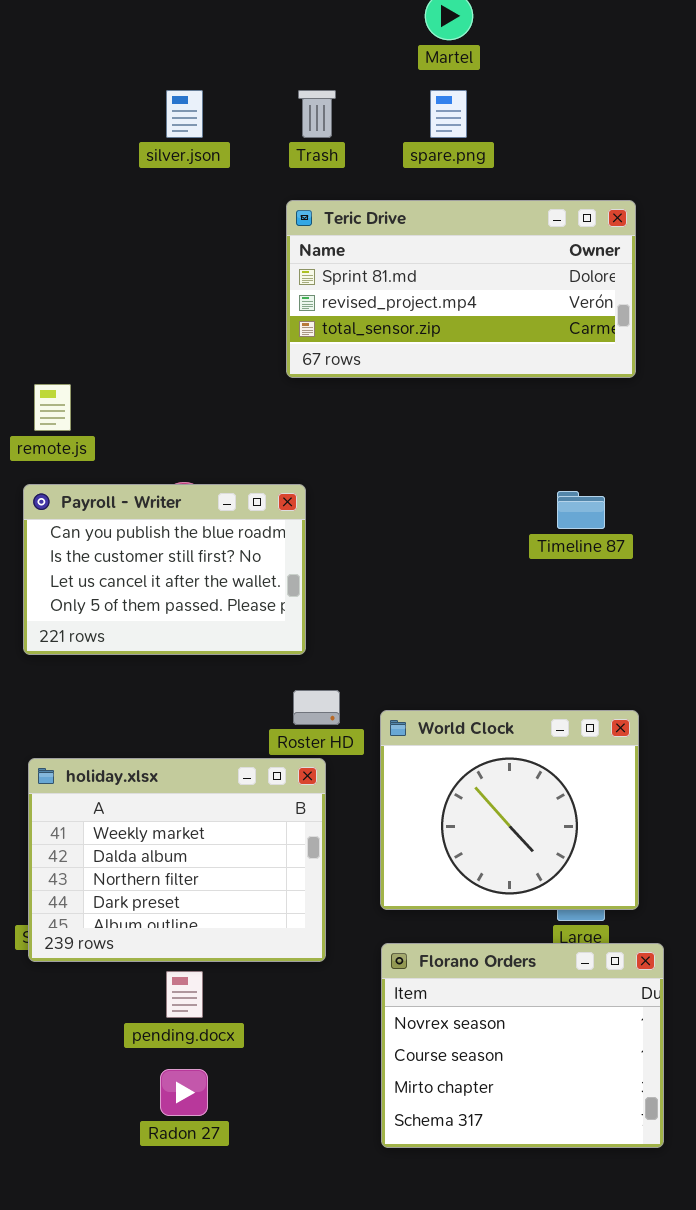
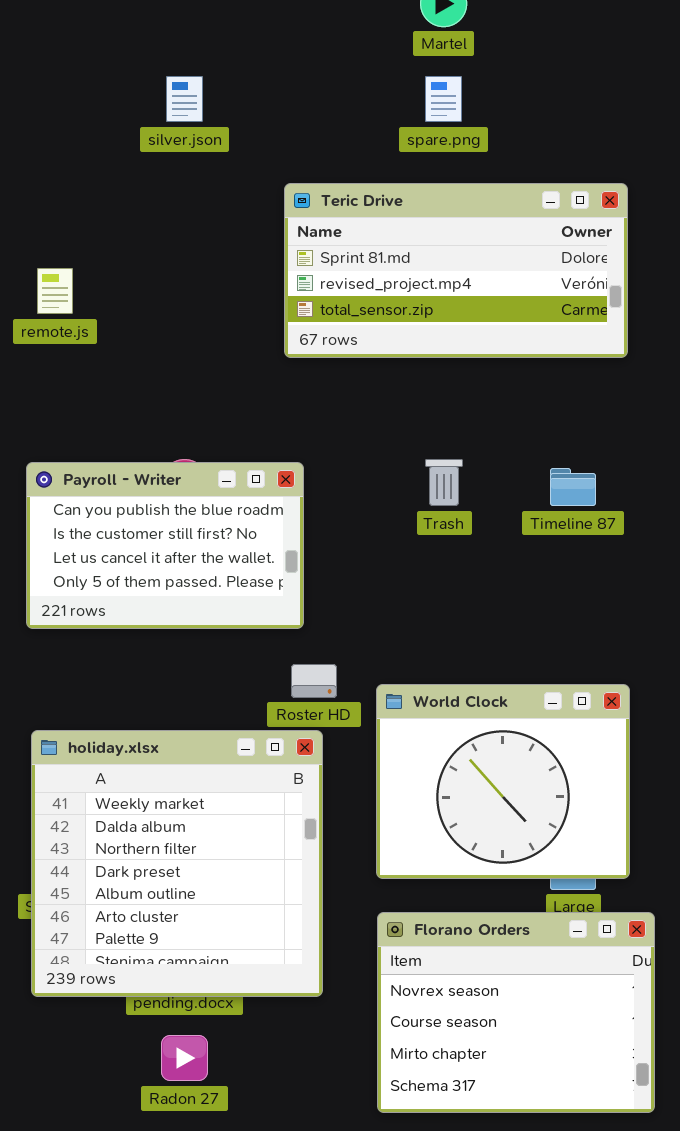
Trash: [298,90,336,138] -> [425,459,463,506], moved
remote.js: [34,384,71,431] -> [37,268,73,314], moved
holiday.xlsx: [28,758,326,962] -> [31,730,323,997], resized

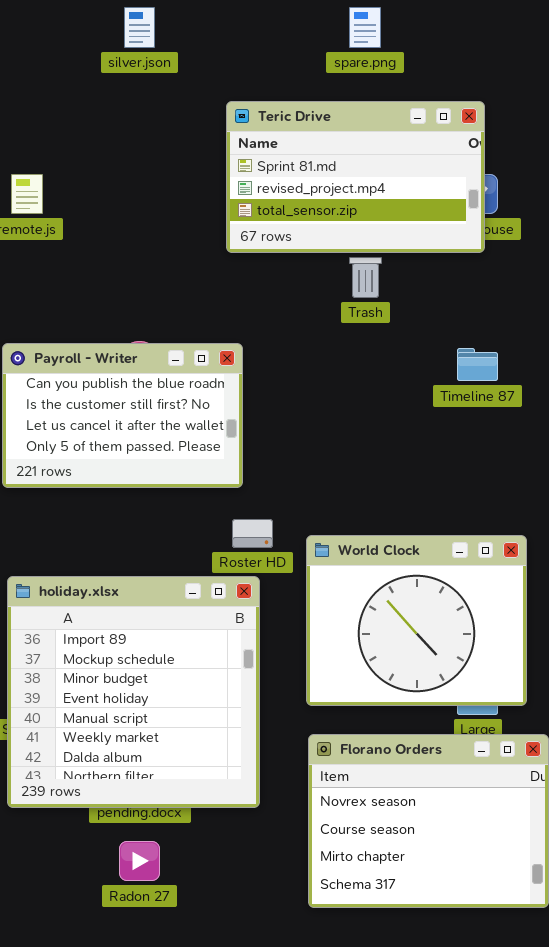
Teric Drive: [284,183,628,358] -> [226,101,485,253], resized
Trash: [425,459,463,506] -> [349,257,382,298], moved
holiday.xlsx: [31,730,323,997] -> [7,576,260,808], scrolled up 5 rows

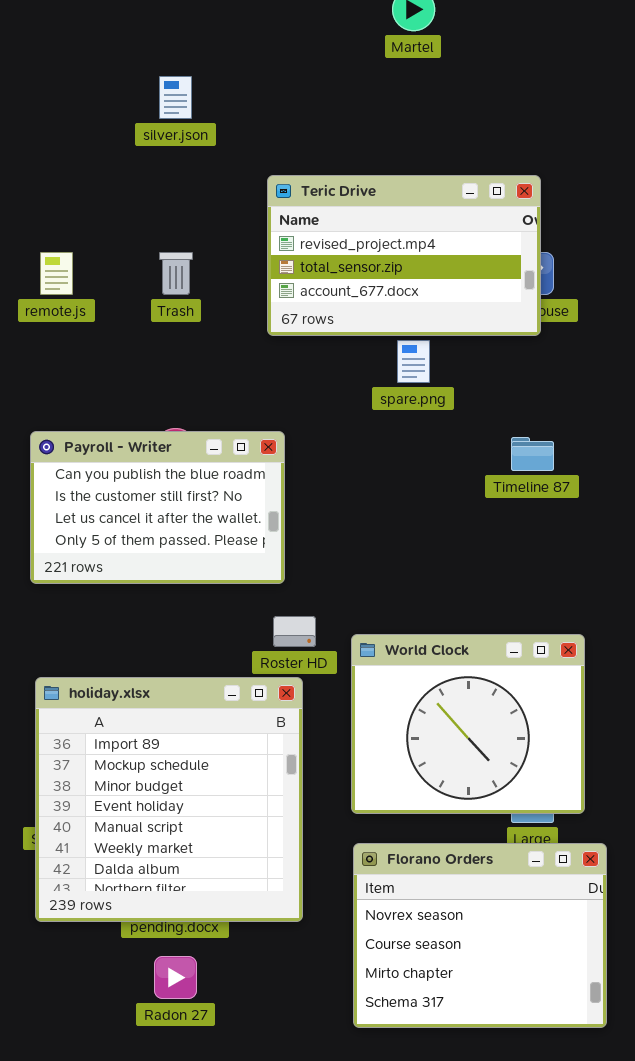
spare.png: [349,7,381,48] -> [397,340,430,383], moved
Teric Drive: [226,101,485,253] -> [267,175,541,336], scrolled down 1 row
Trash: [349,257,382,298] -> [159,252,193,295], moved

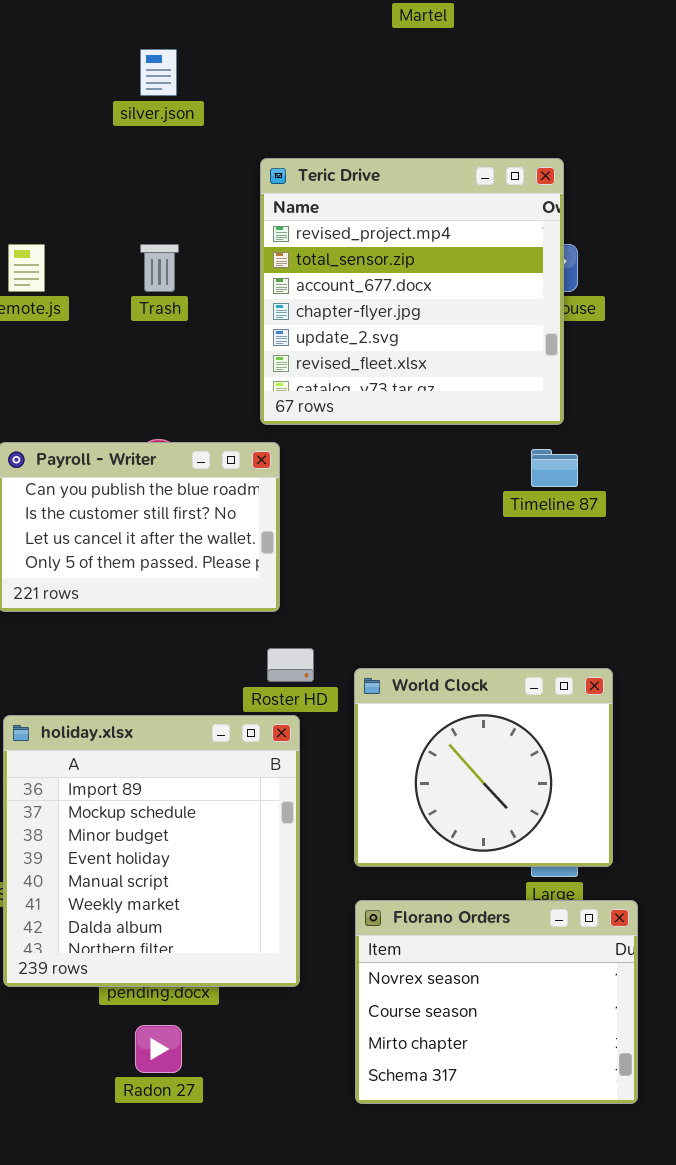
Teric Drive: [267,175,541,336] -> [260,158,564,425], resized

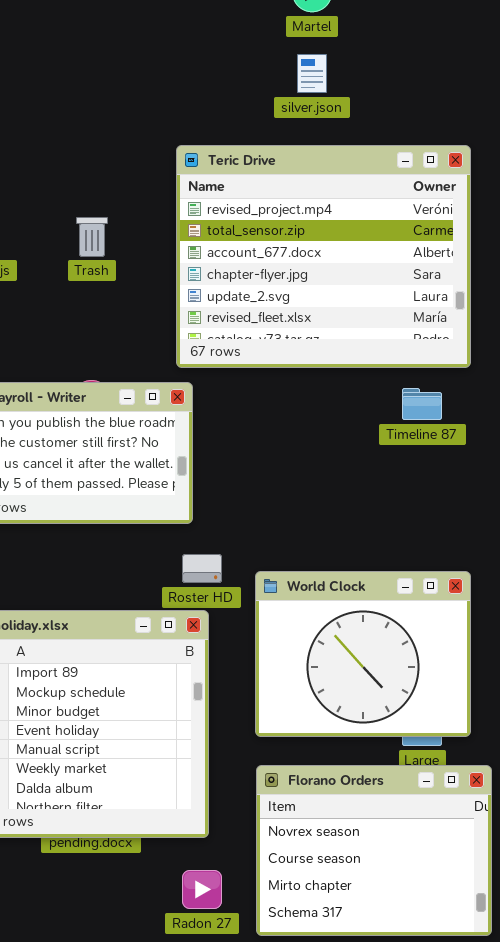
silver.json: [140,49,177,96] -> [297,54,327,93], moved
Teric Drive: [260,158,564,425] -> [176,145,471,368], resized
Radon 27: [135,1025,182,1073] -> [182,870,222,909], moved

